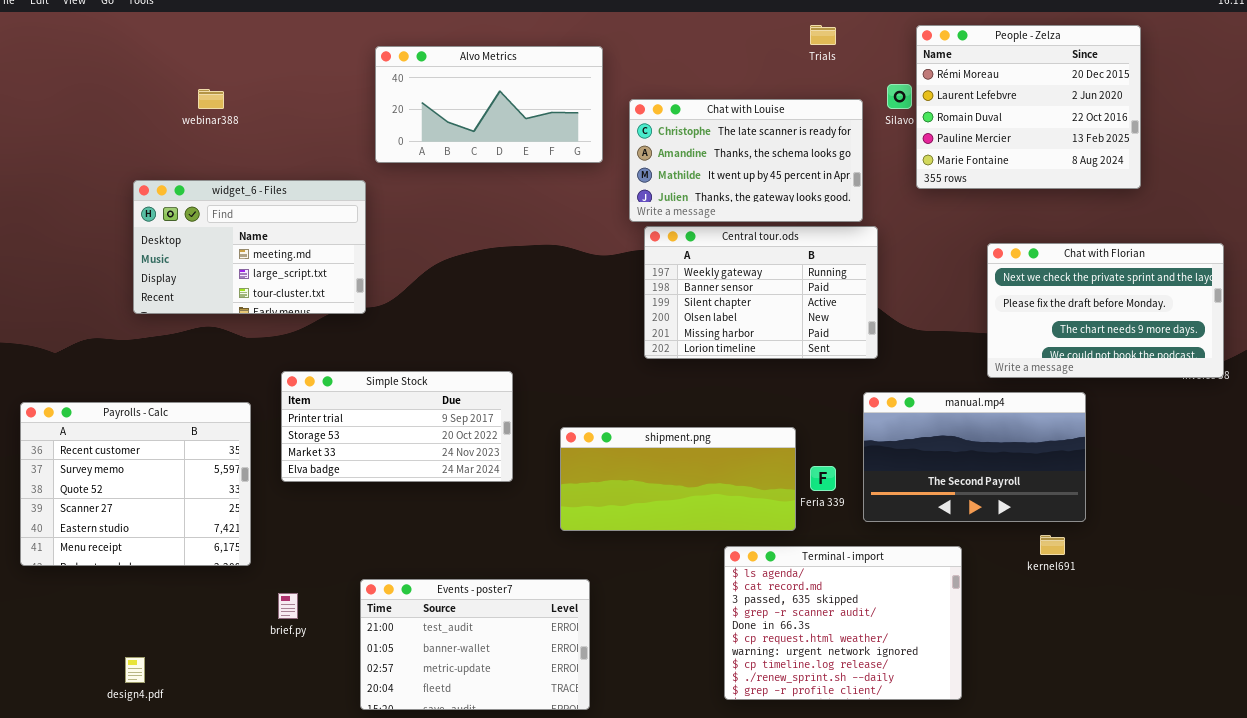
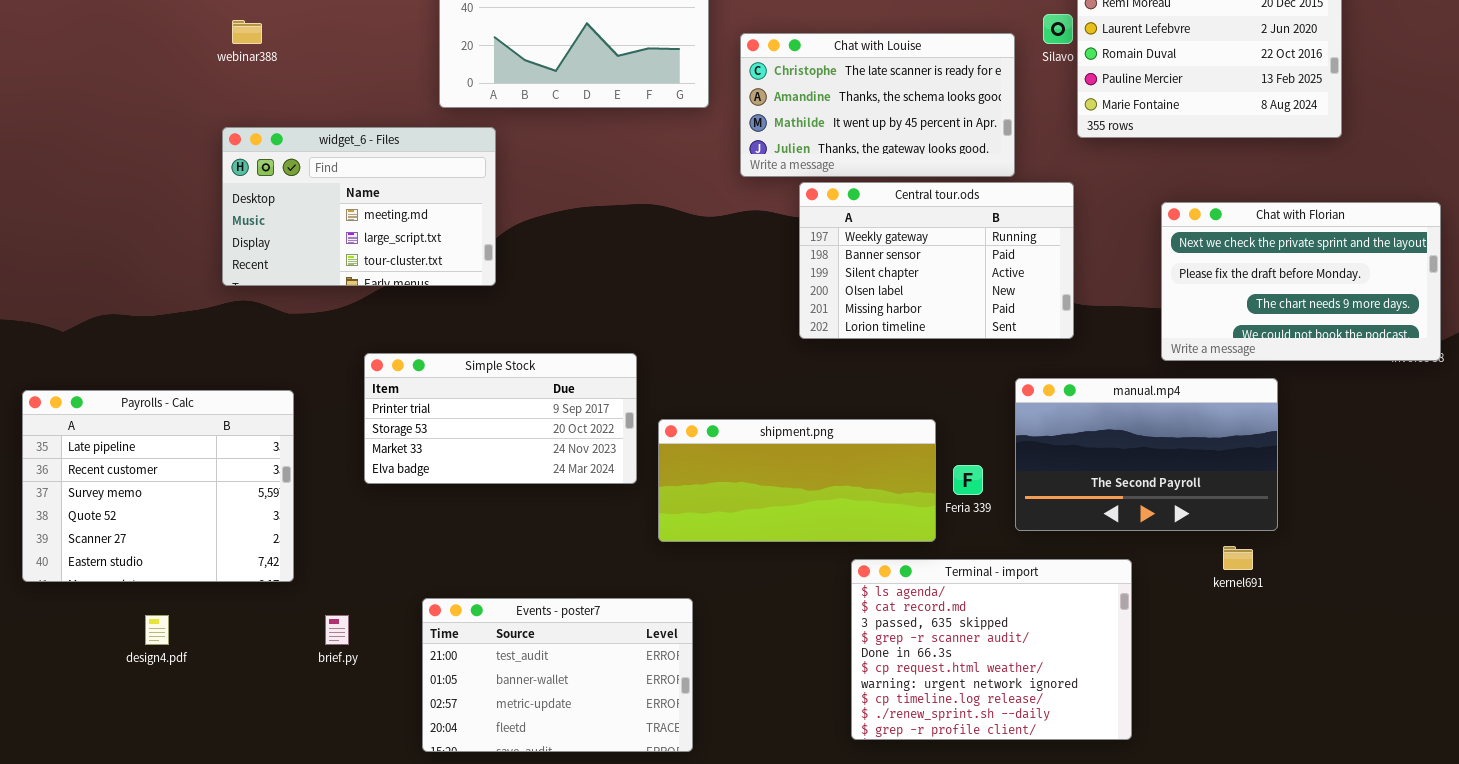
widget_6 - Files: [133,180,366,314] -> [222,127,496,286], moved
Central tour.ods: [644,226,878,359] -> [799,182,1074,339], moved
Simple Stock: [281,371,513,482] -> [364,353,637,484], moved
Payrolls - Calc: [20,402,251,566] -> [22,390,294,582], scrolled up 1 row
design4.pdf: [125,657,145,683] -> [145,615,169,645], moved

